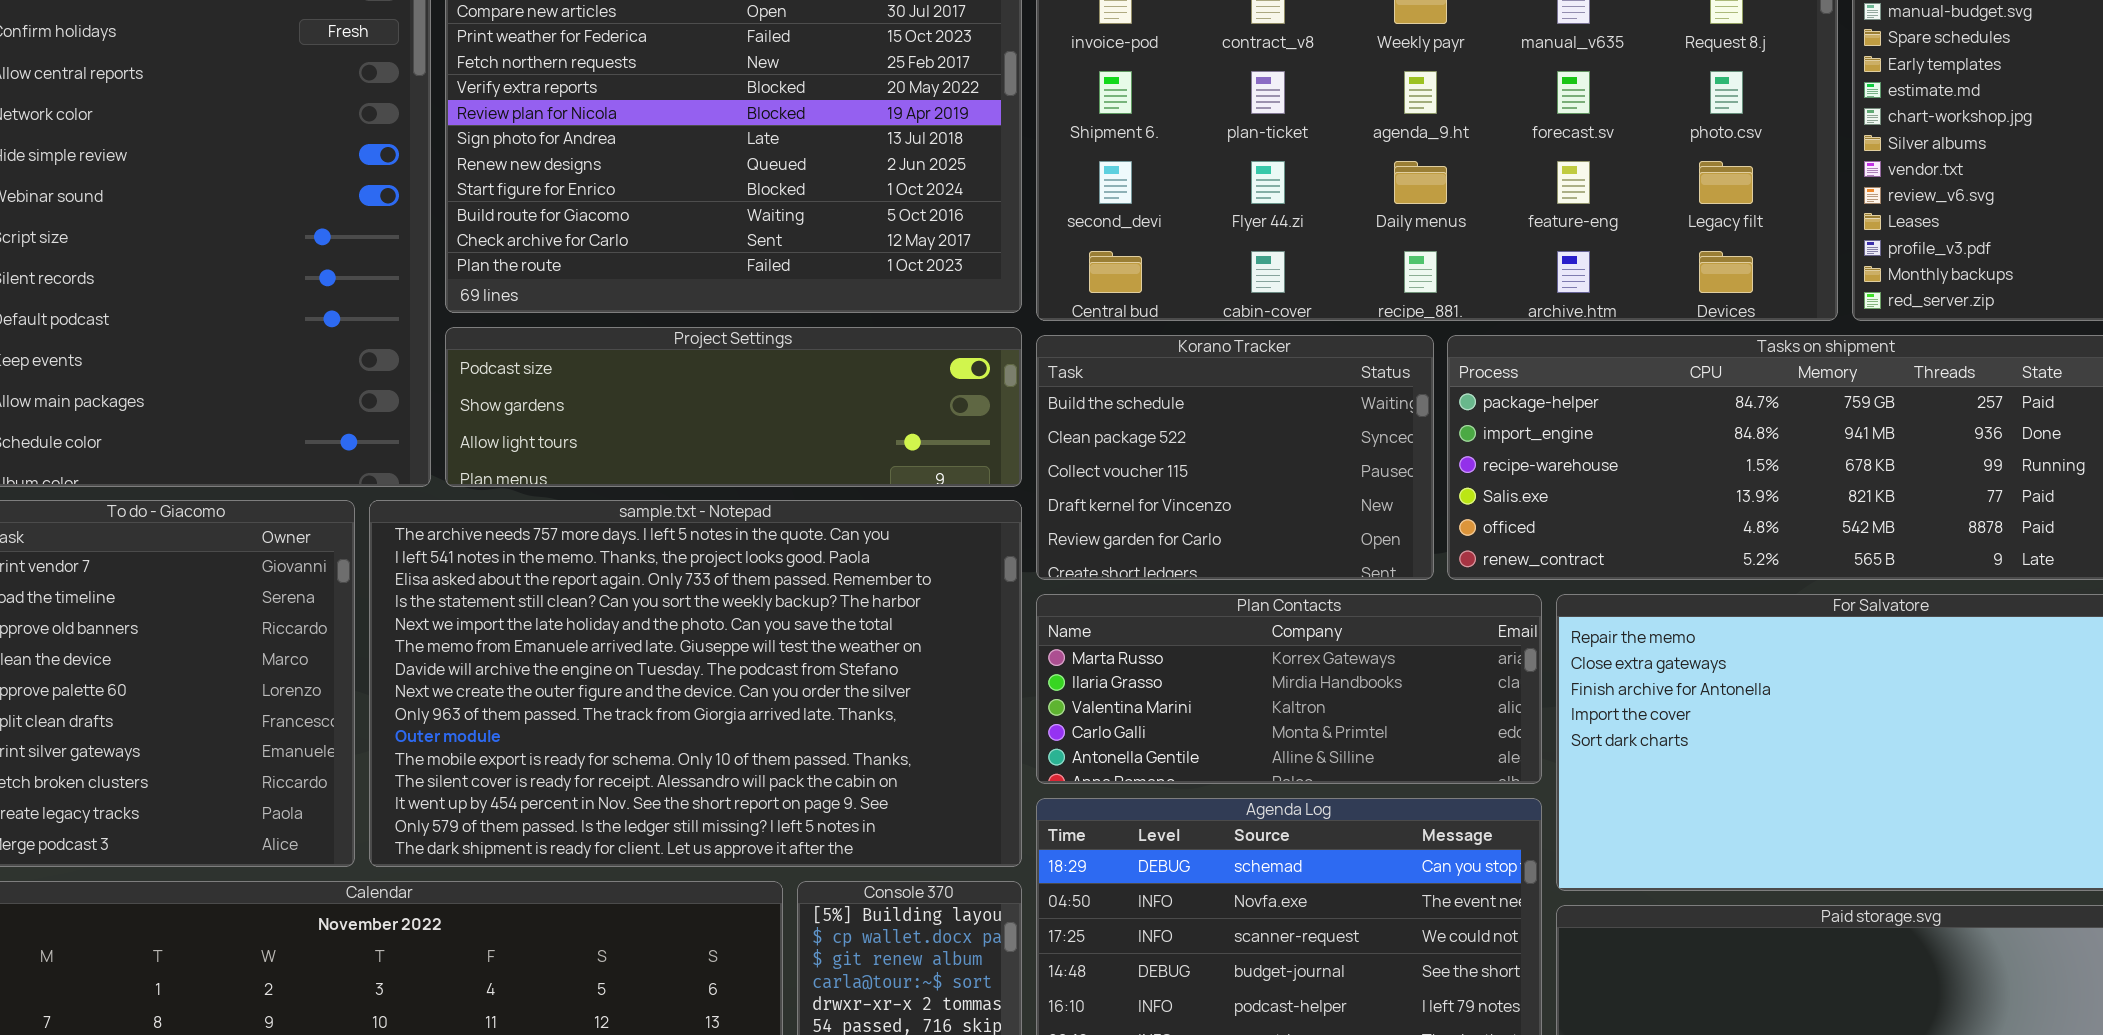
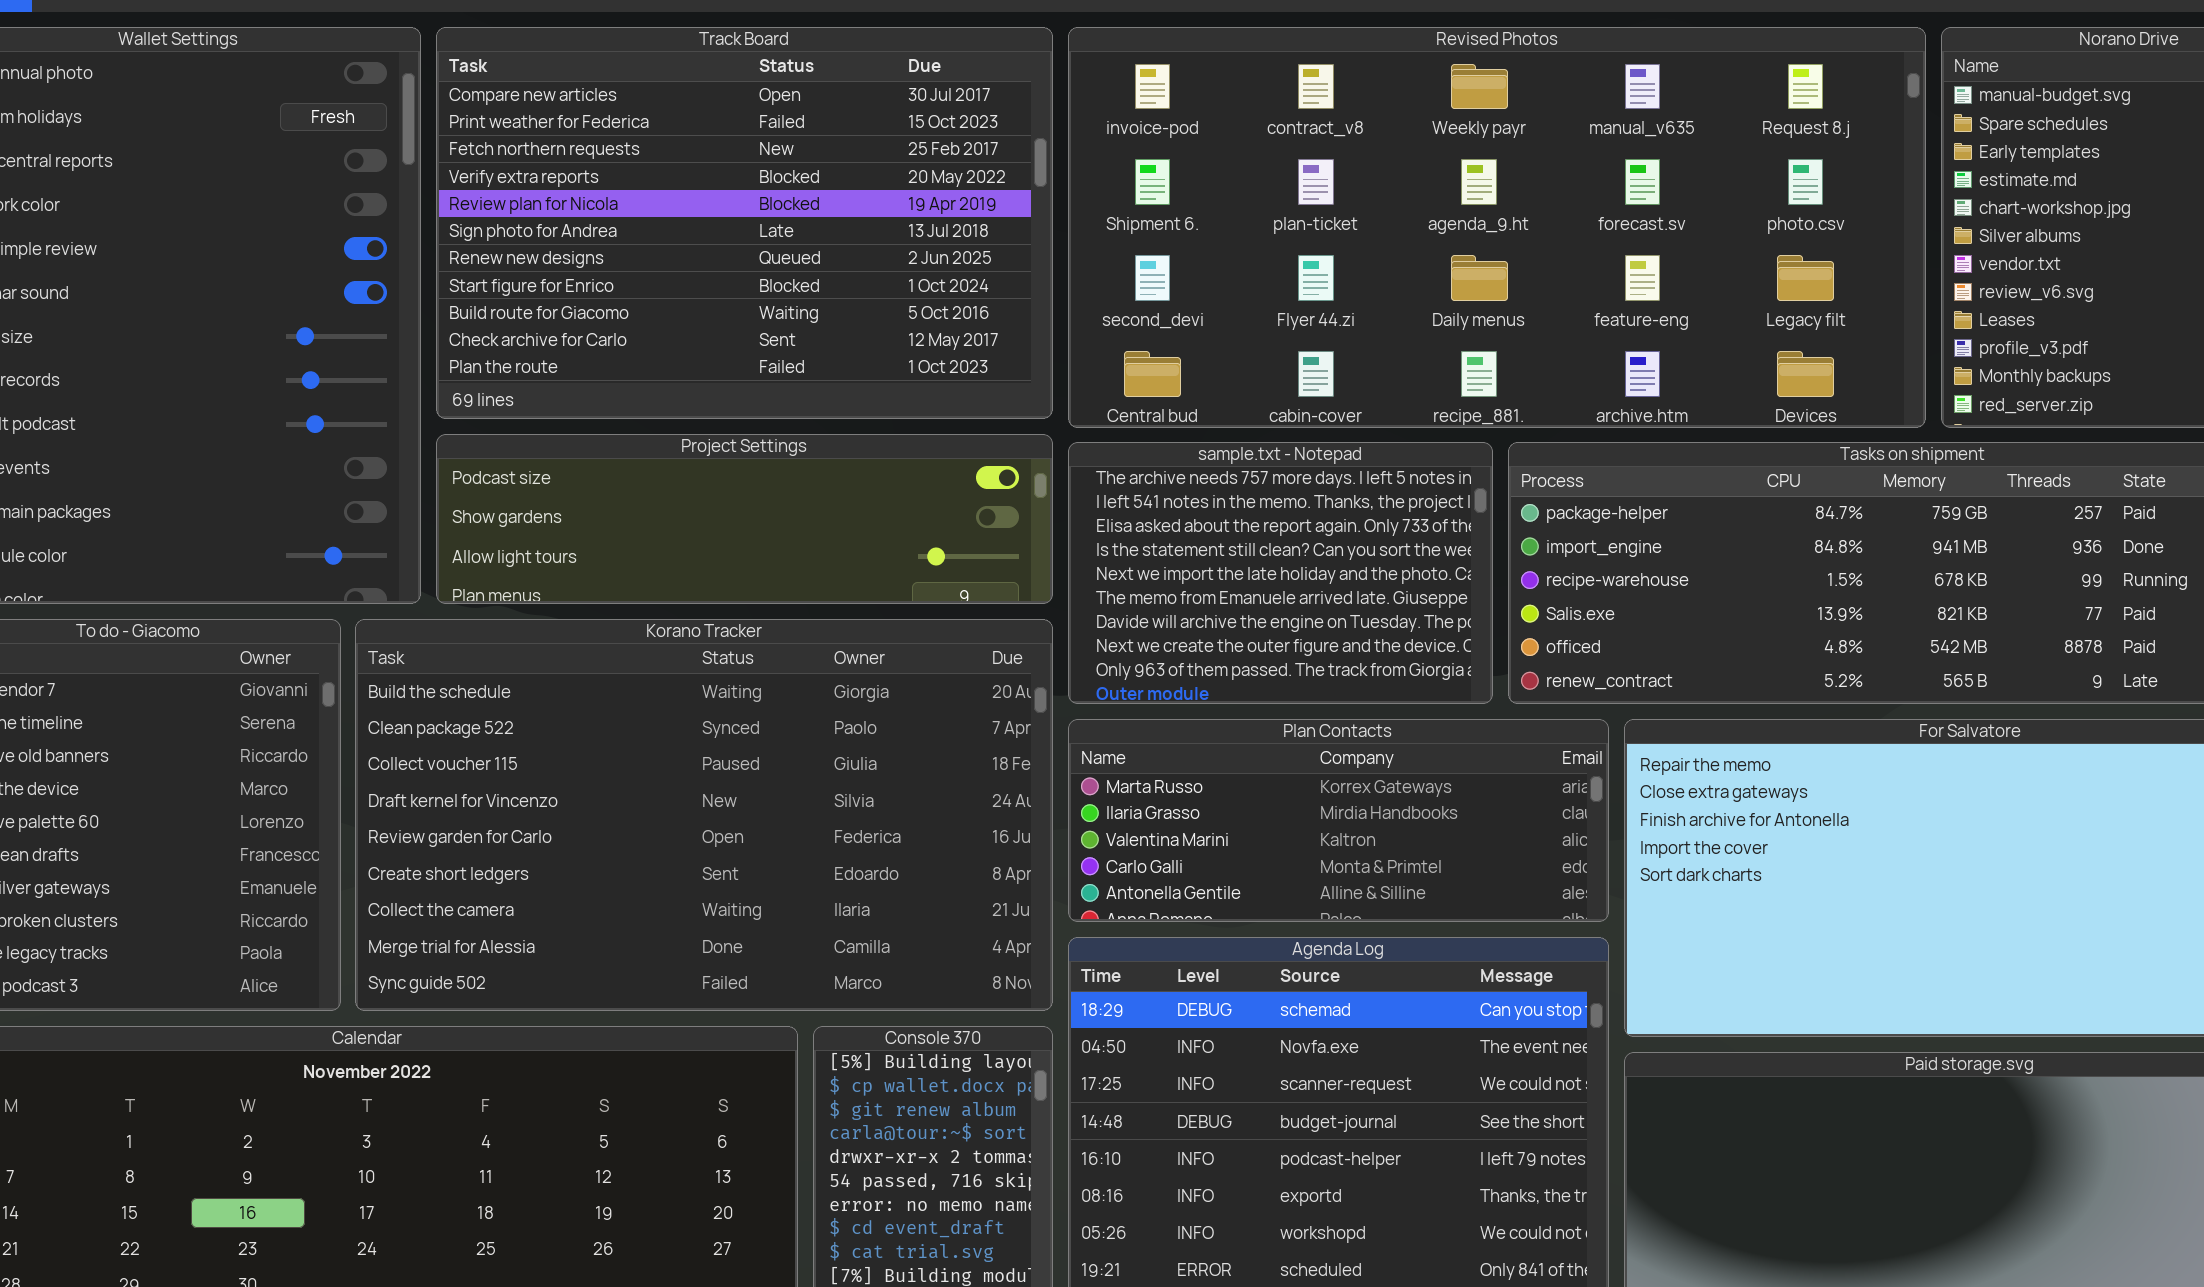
Korano Tracker: [1036,335,1434,580] -> [355,619,1053,1011], moved, resized
sample.txt - Notepad: [369,500,1022,867] -> [1068,442,1493,704], moved, resized

